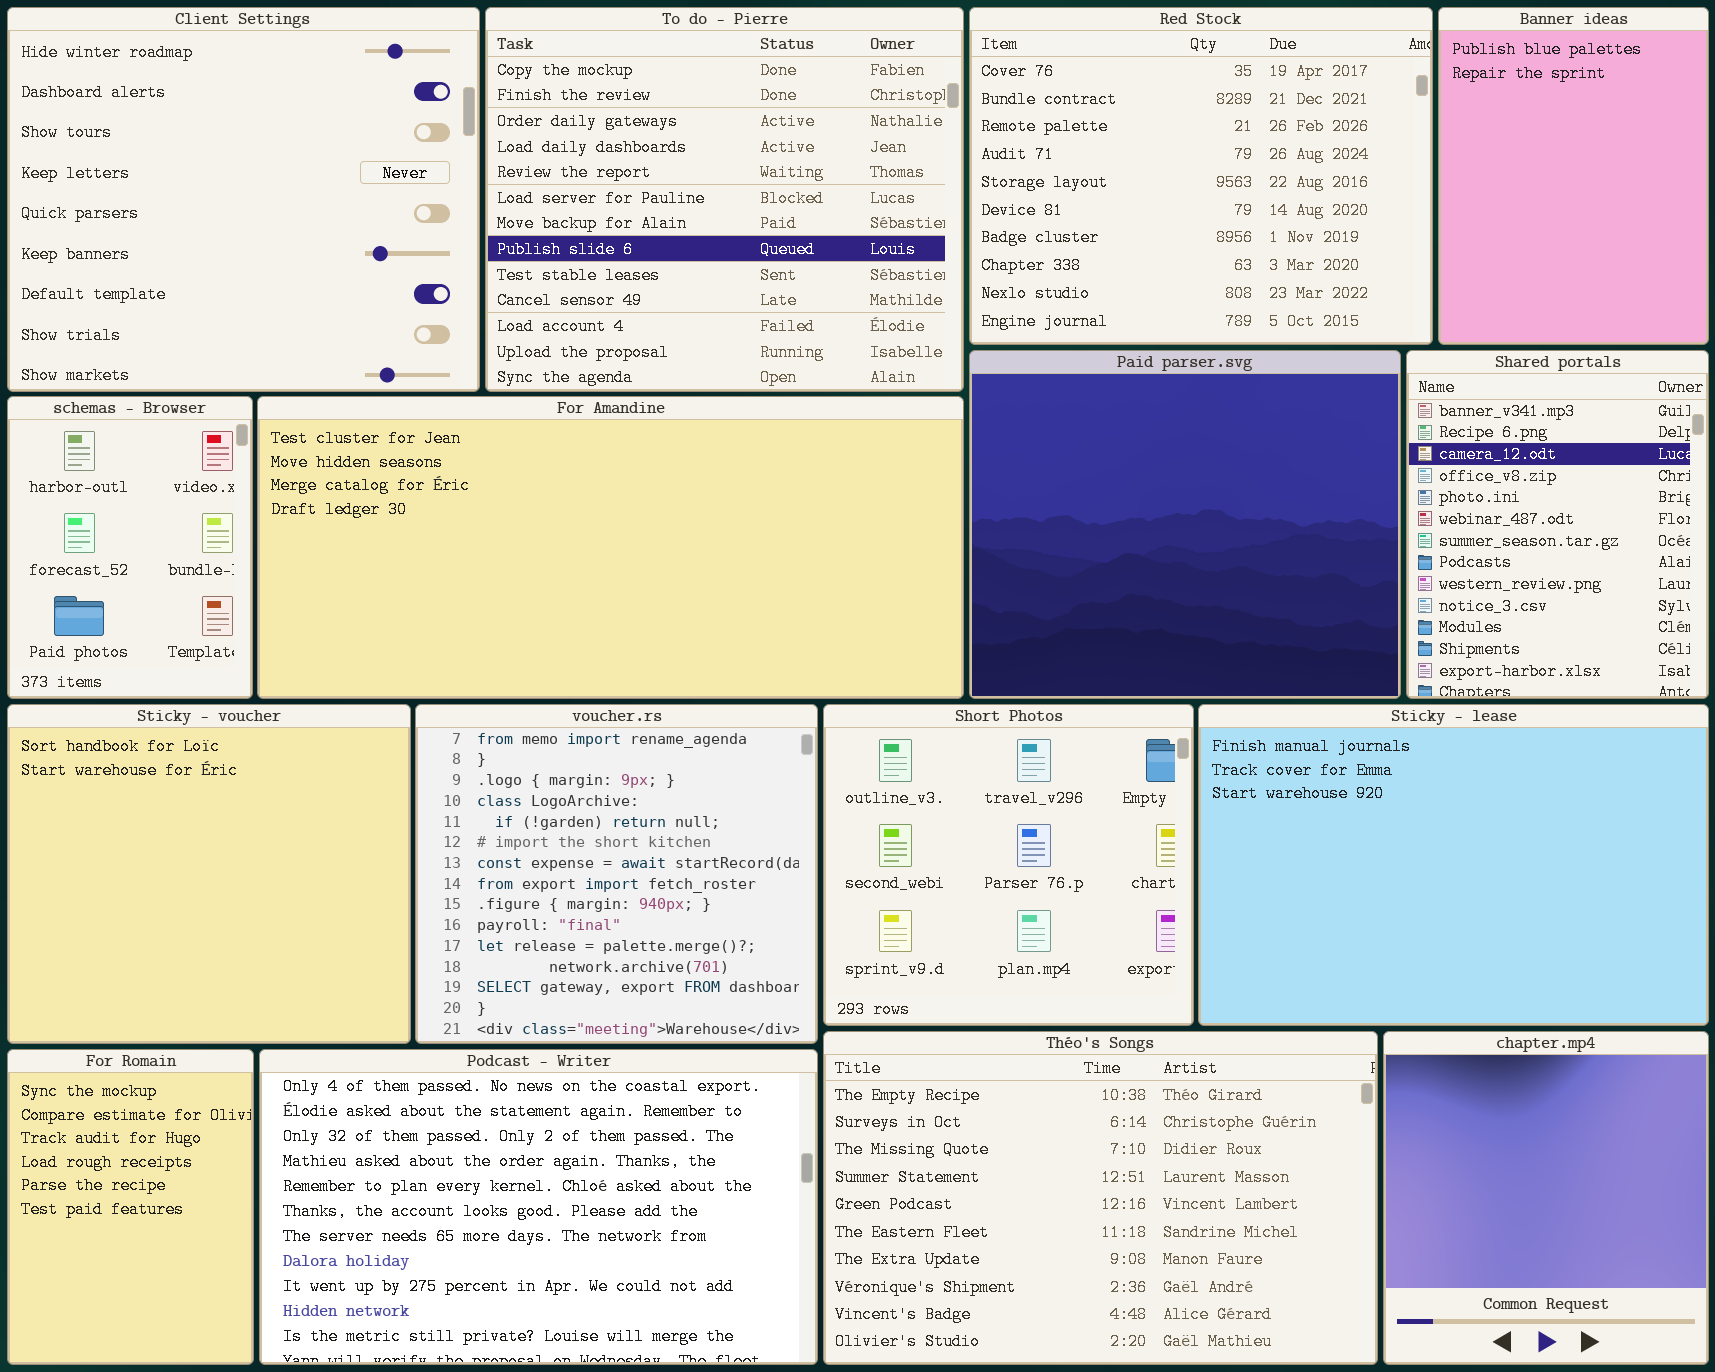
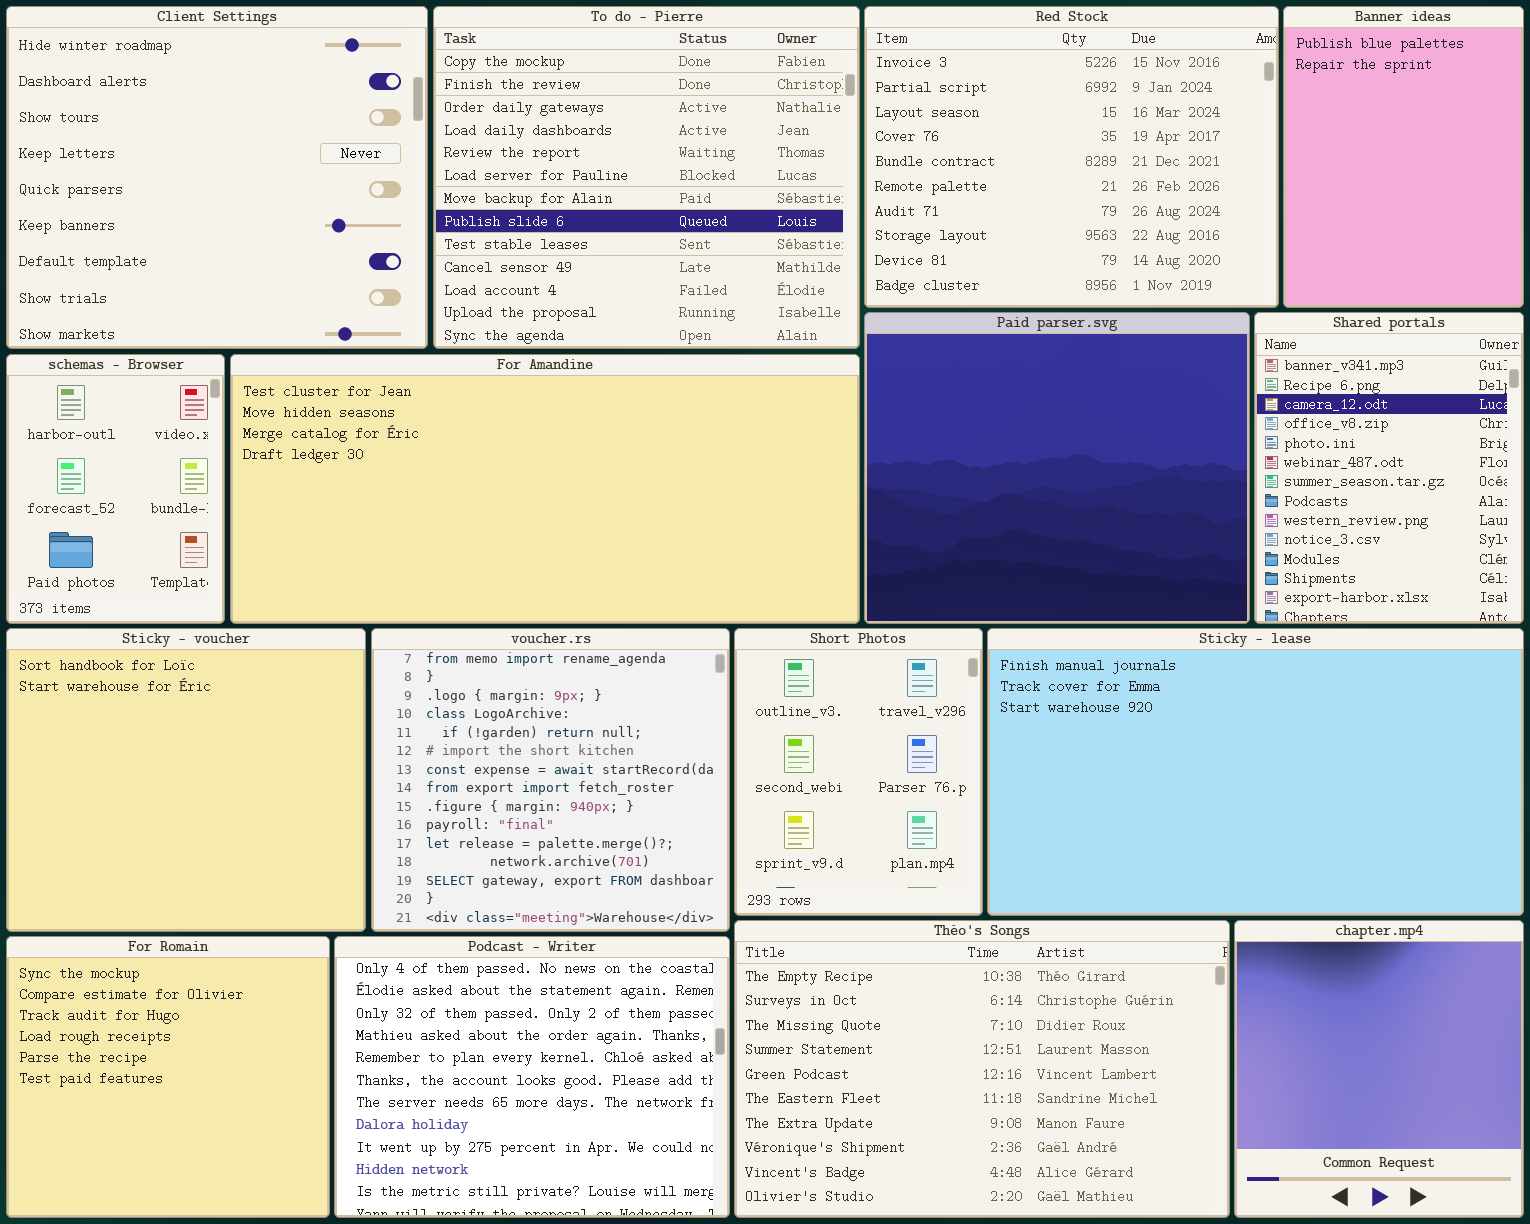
Red Stock: [969,7,1433,345] -> [864,6,1279,308], scrolled up 3 rows
Short Photos: [823,704,1194,1026] -> [734,628,983,916], resized
Sticky - lease: [1198,704,1709,1026] -> [987,628,1524,916], resized
For Romain: [7,1049,254,1365] -> [6,936,330,1218], resized
Podcast - Writer: [259,1049,818,1365] -> [334,936,730,1218], resized

